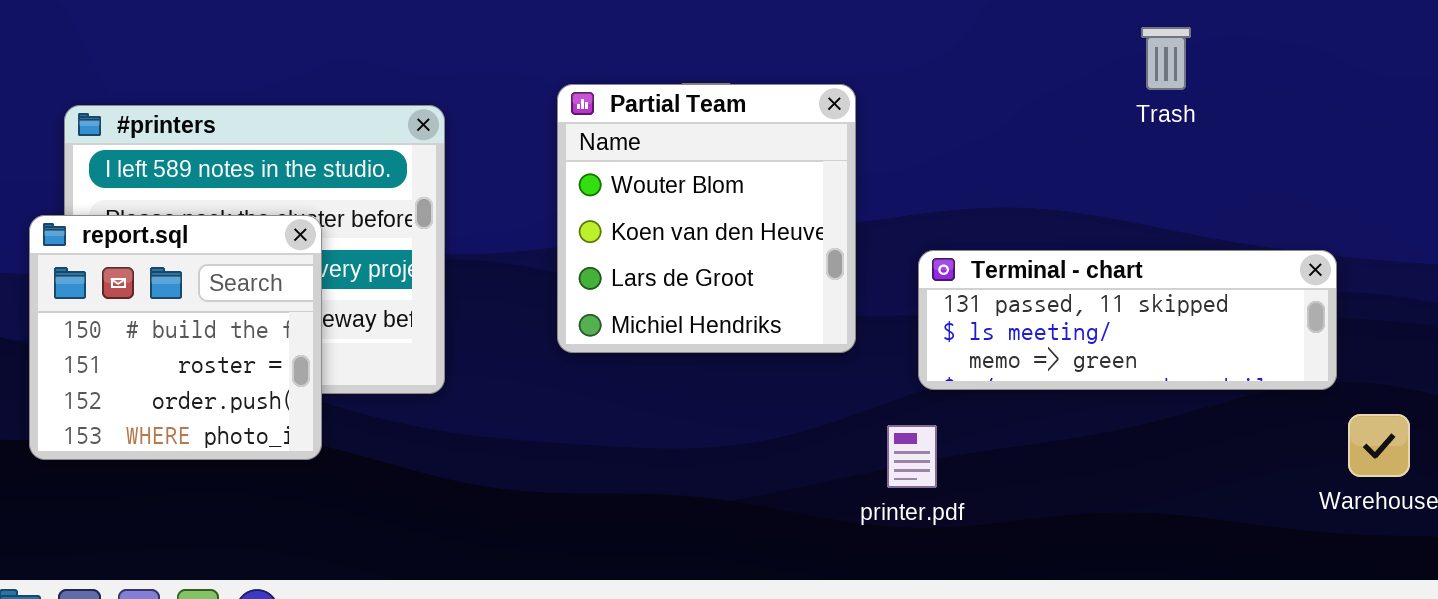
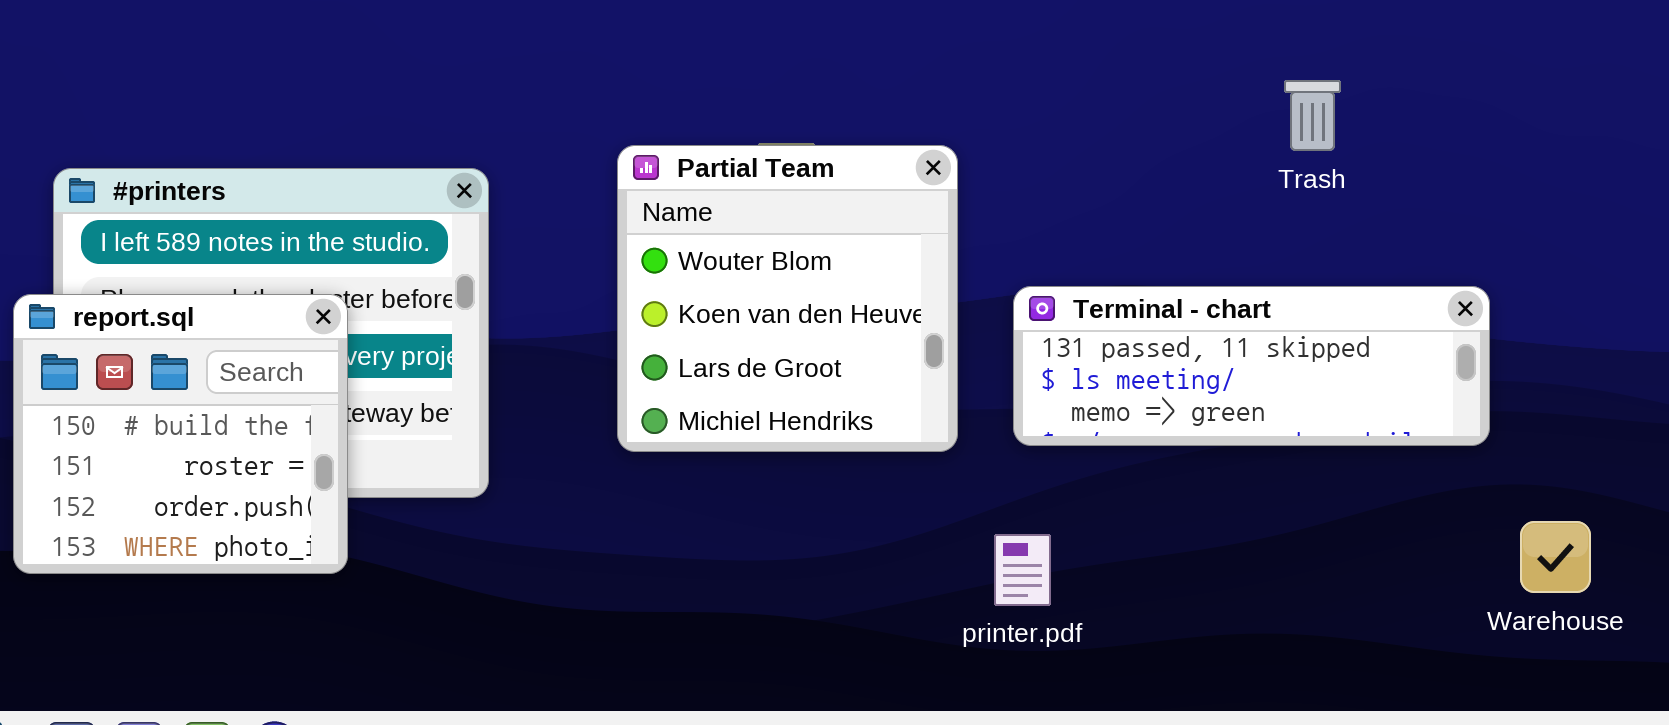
Terminal - chart: [918,250,1337,390] -> [1013,286,1490,446], moved

